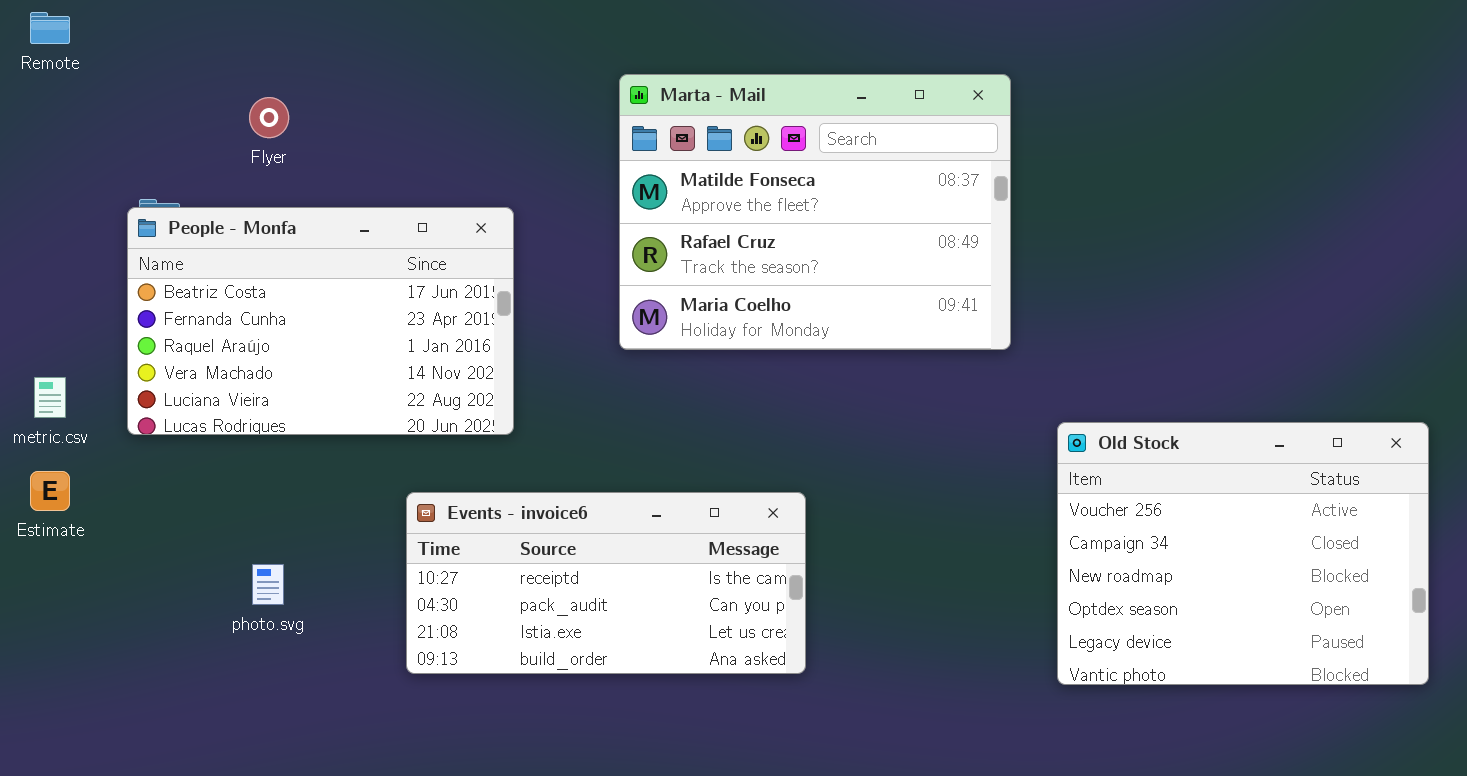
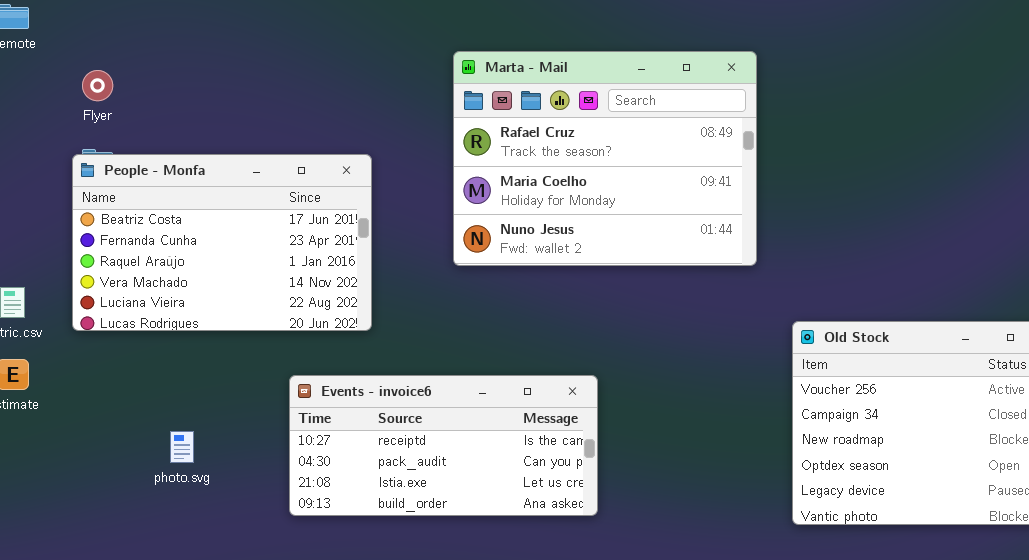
Marta - Mail: [619,74,1011,350] -> [453,51,757,266], scrolled down 1 row
Flyer: [249,97,289,138] -> [82,70,113,101], moved

